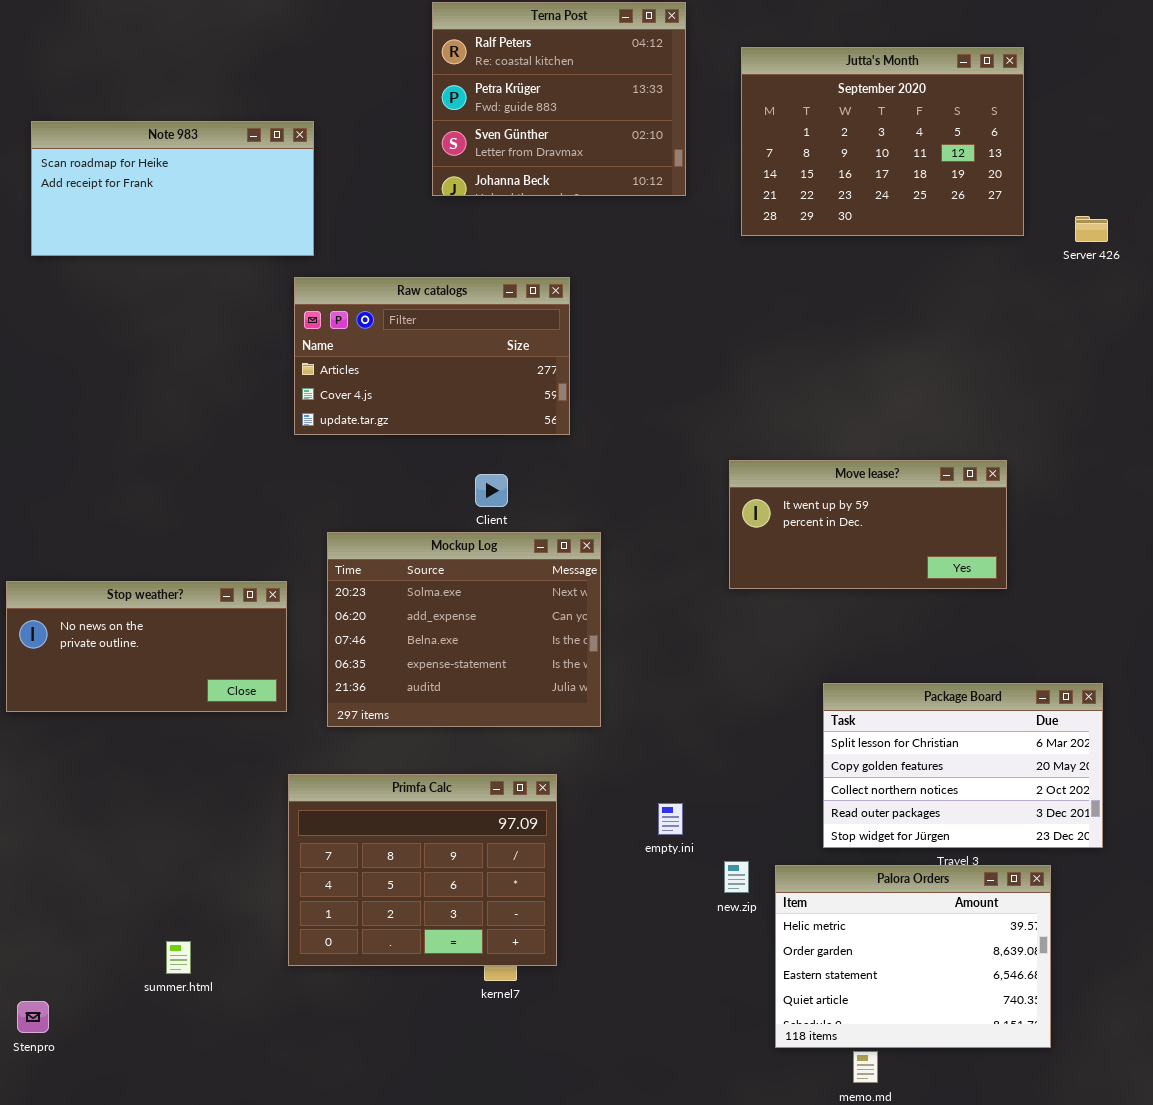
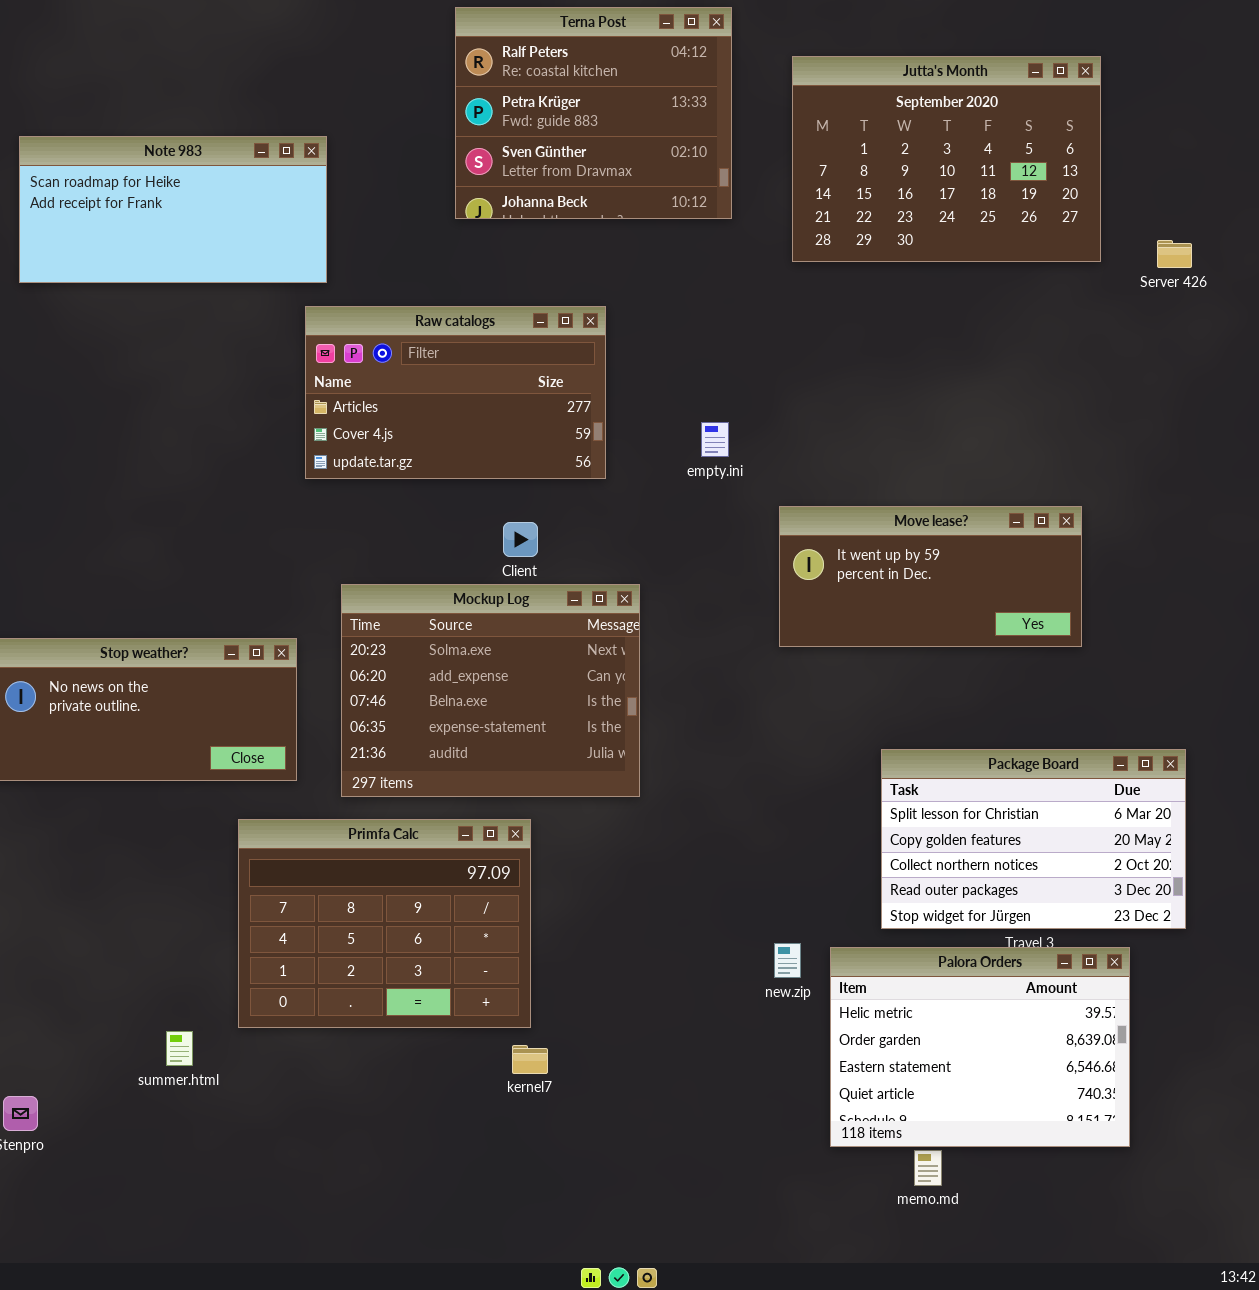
Primfa Calc: [288,774,557,966] -> [238,819,531,1028], moved
empty.ini: [658,803,683,835] -> [701,422,729,457], moved

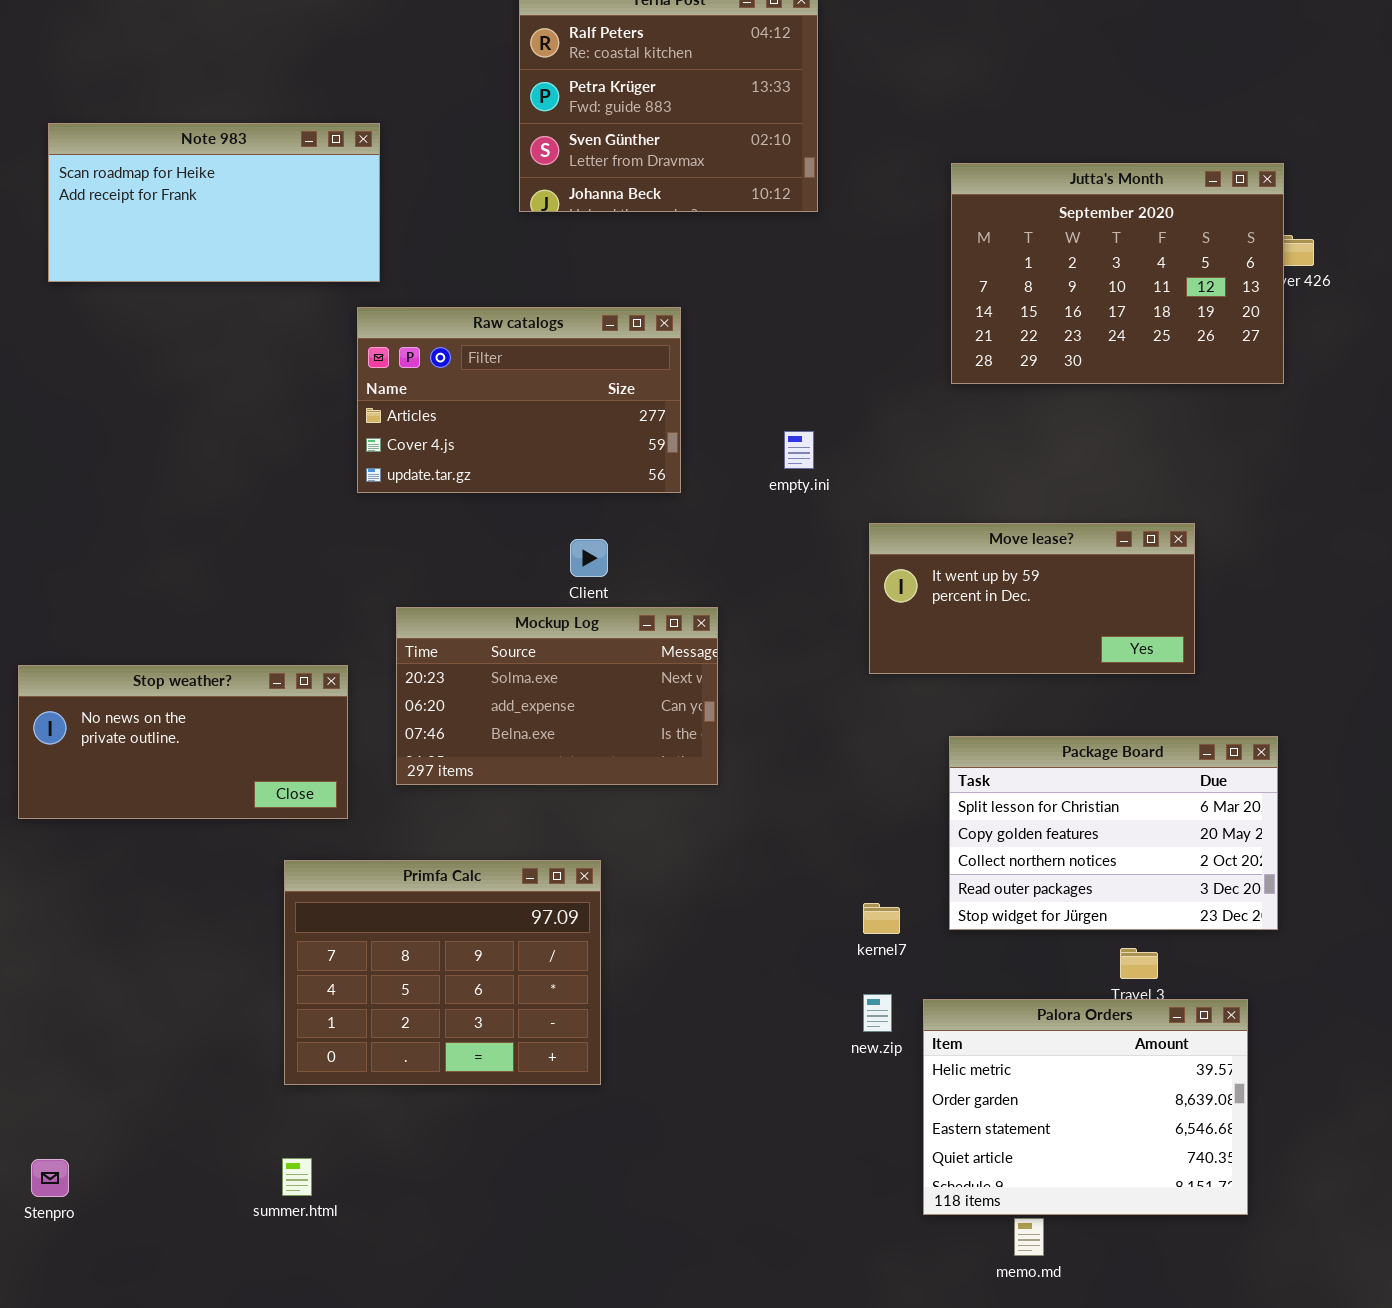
Jutta's Month: [792,56,1101,262] -> [951,163,1284,384], moved
Mockup Log: [341,584,640,797] -> [396,607,718,785], resized
Package Board: [881,749,1186,929] -> [949,736,1278,930], moved
summer.html: [166,1031,193,1066] -> [282,1158,312,1196], moved
kernel7: [512,1045,548,1074] -> [863,903,900,934], moved

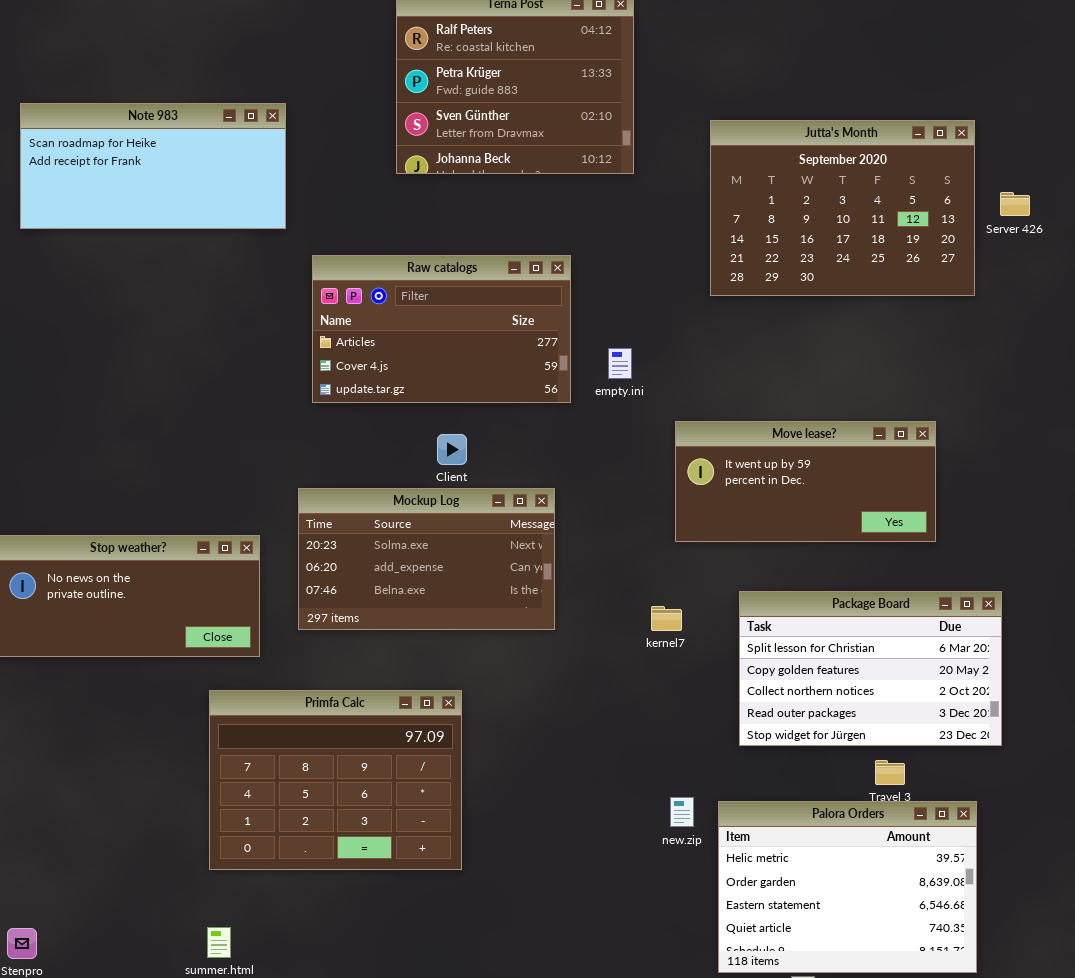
Jutta's Month: [951,163,1284,384] -> [710,120,975,296], moved
Raw catalogs: [357,307,681,493] -> [312,255,571,403], moved
kernel7: [863,903,900,934] -> [651,606,682,631], moved

